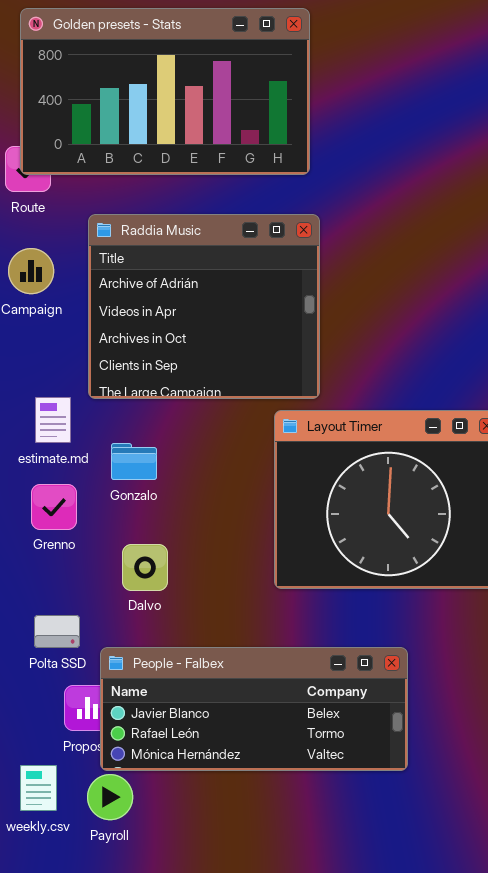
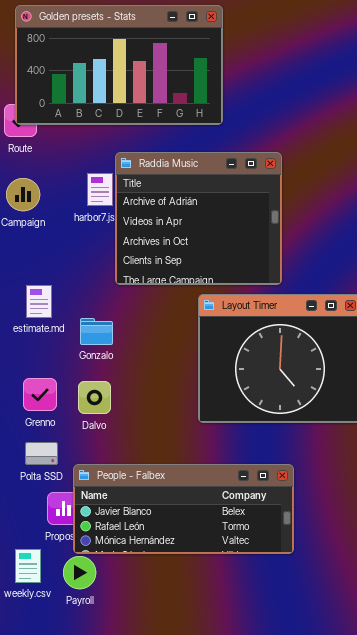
Raddia Music: [88,214,320,399] -> [115,152,282,285], moved
Grenno: [31,484,77,530] -> [23,378,57,411], moved
Dalvo: [122,544,168,591] -> [78,381,111,414], moved

